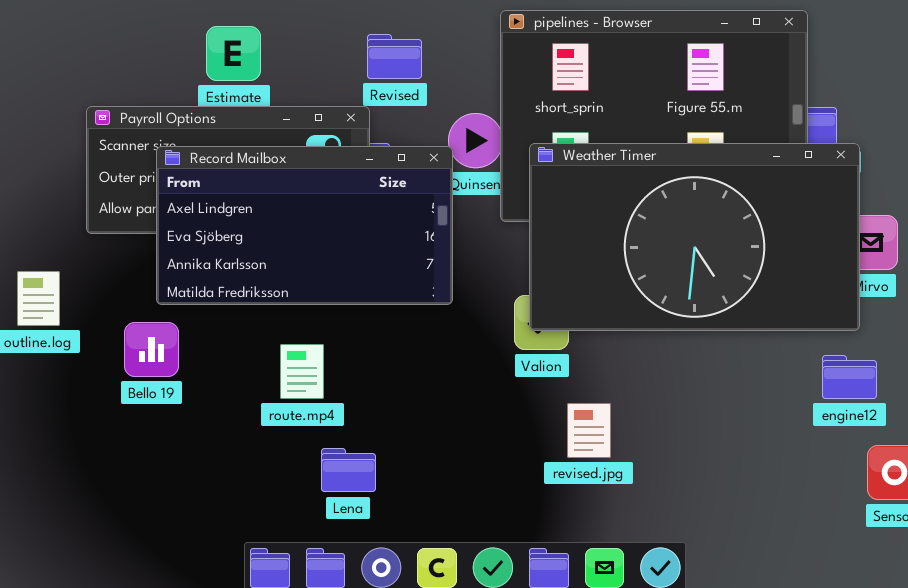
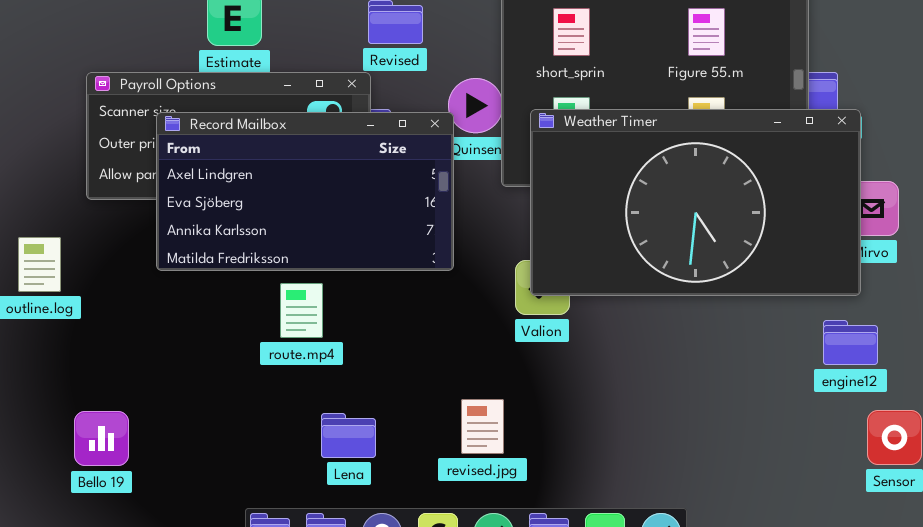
Bello 19: [124,322,179,377] -> [74,411,129,466], moved
route.mp4: [280,344,324,399] -> [280,283,323,338], moved
revised.jpg: [567,403,611,458] -> [461,399,504,454], moved

